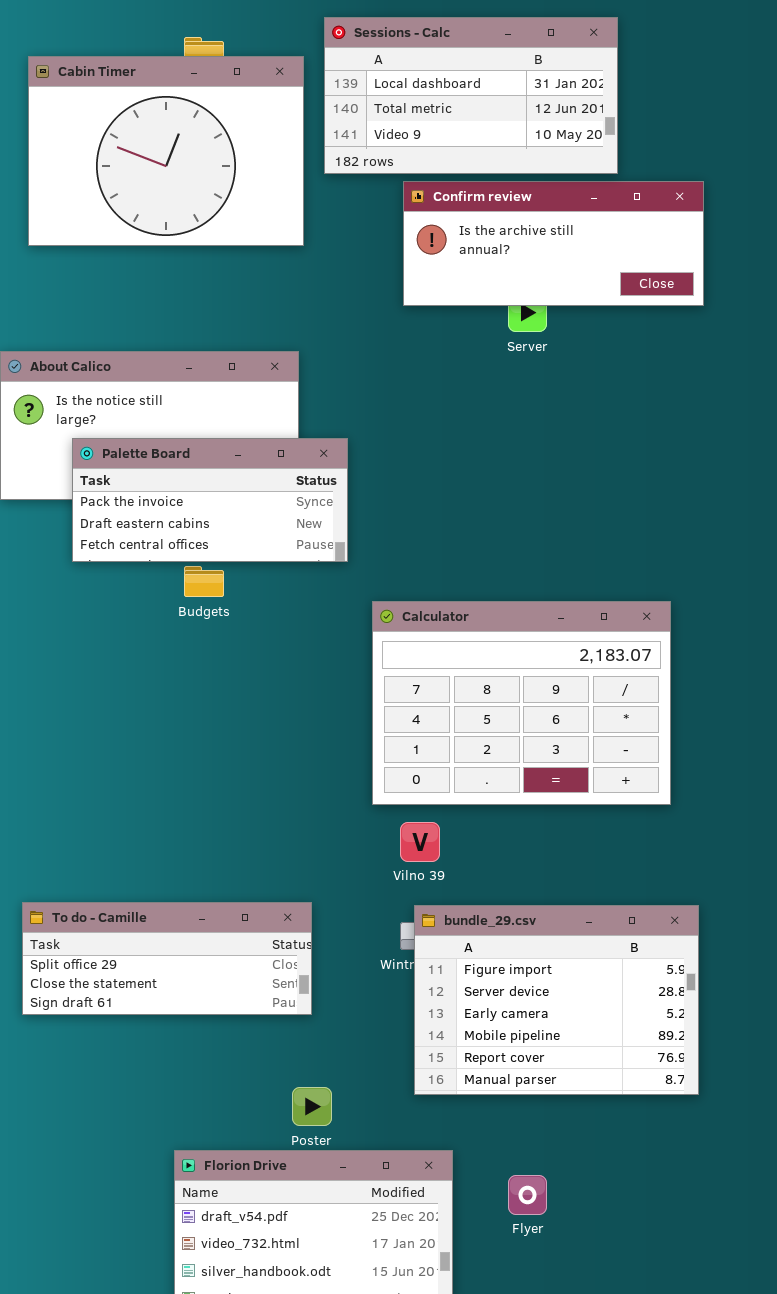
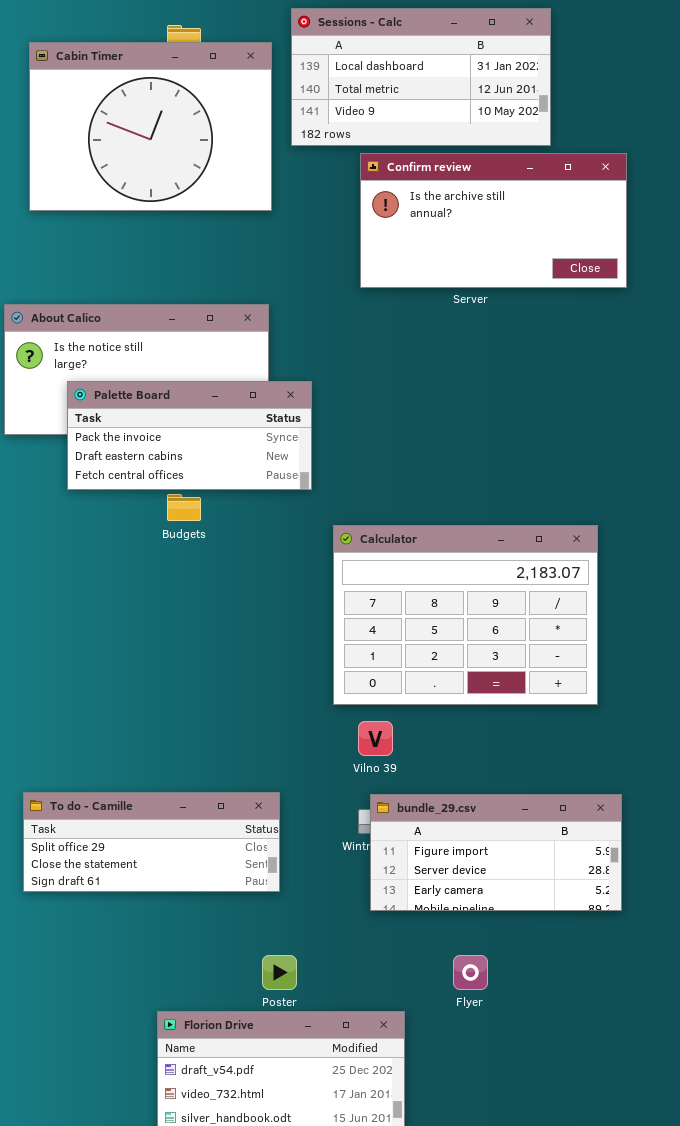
Confirm review: [403,181,704,306] -> [360,153,627,288], resized
bundle_29.csv: [414,905,699,1095] -> [370,794,622,911], resized
Flyer: [508,1175,547,1215] -> [453,955,488,990], moved

